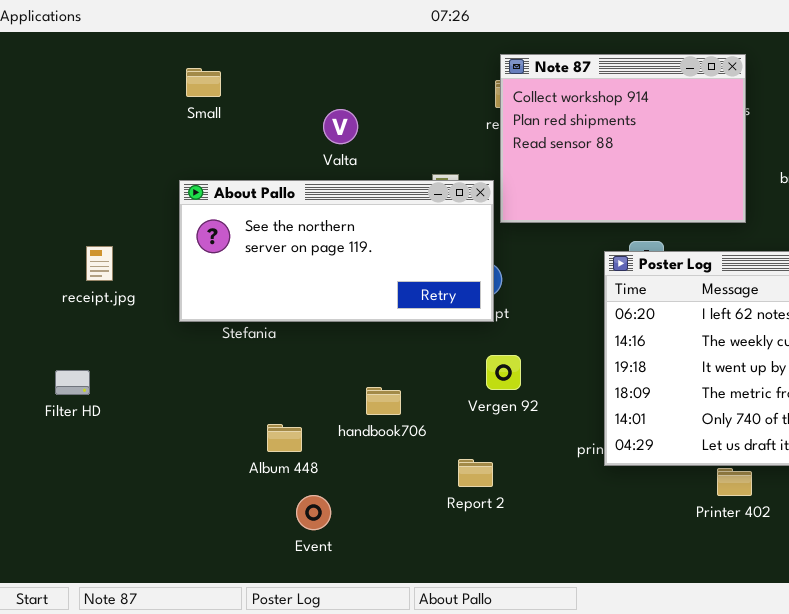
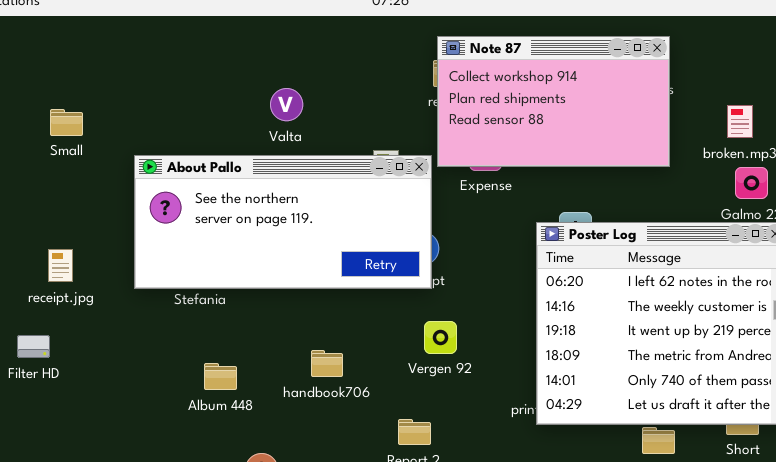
Note 87: [500,54,746,223] -> [437,36,670,167], resized
Small: [186,68,221,97] -> [50,109,83,136], moved
receipt.jpg: [86,246,113,281] -> [48,249,73,282], moved
Album 448: [267,424,302,452] -> [204,363,237,390], moved

